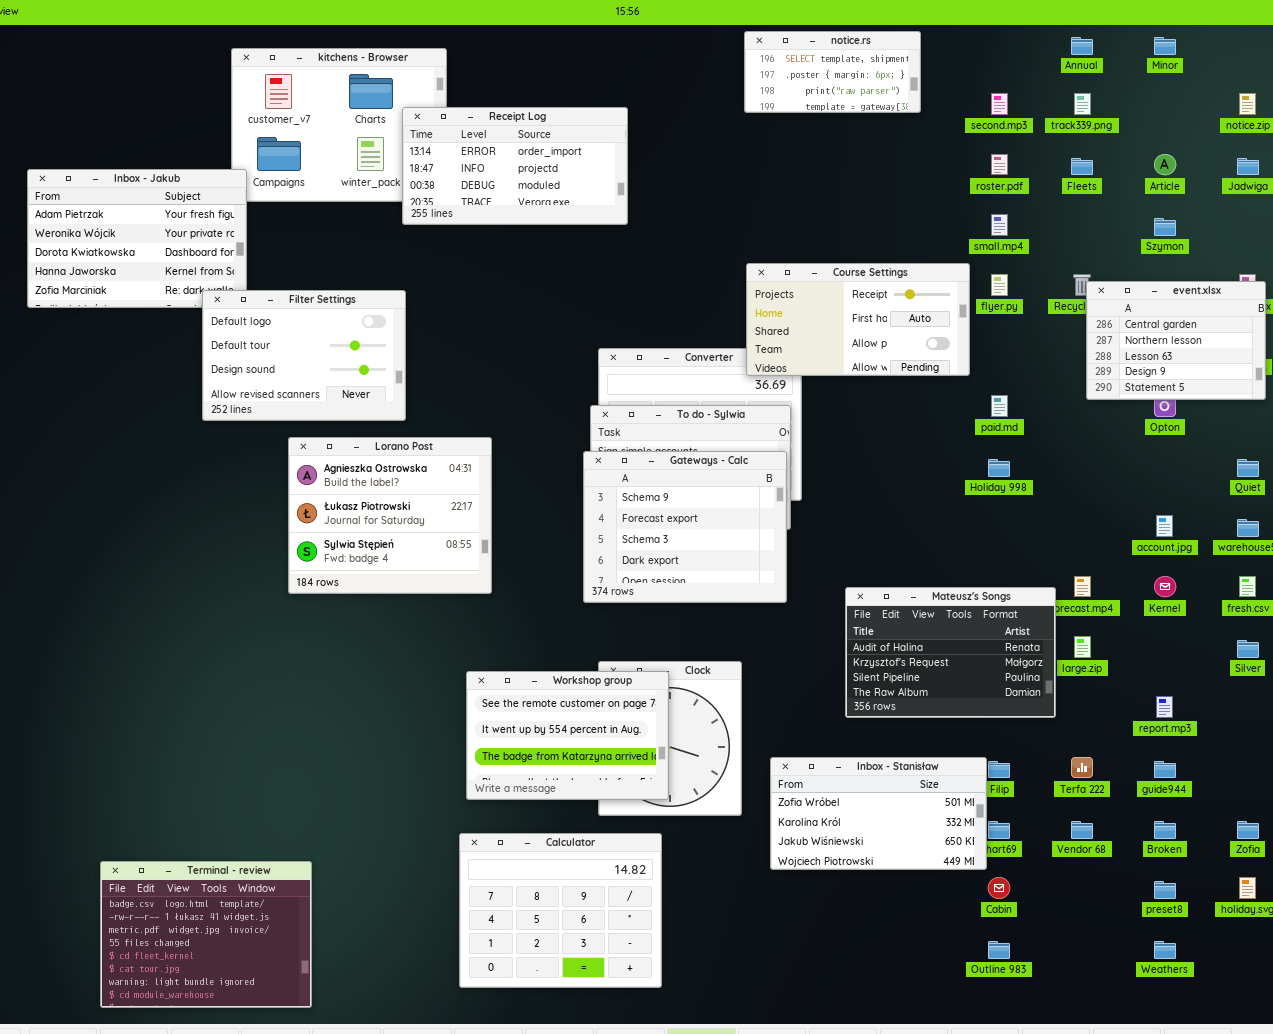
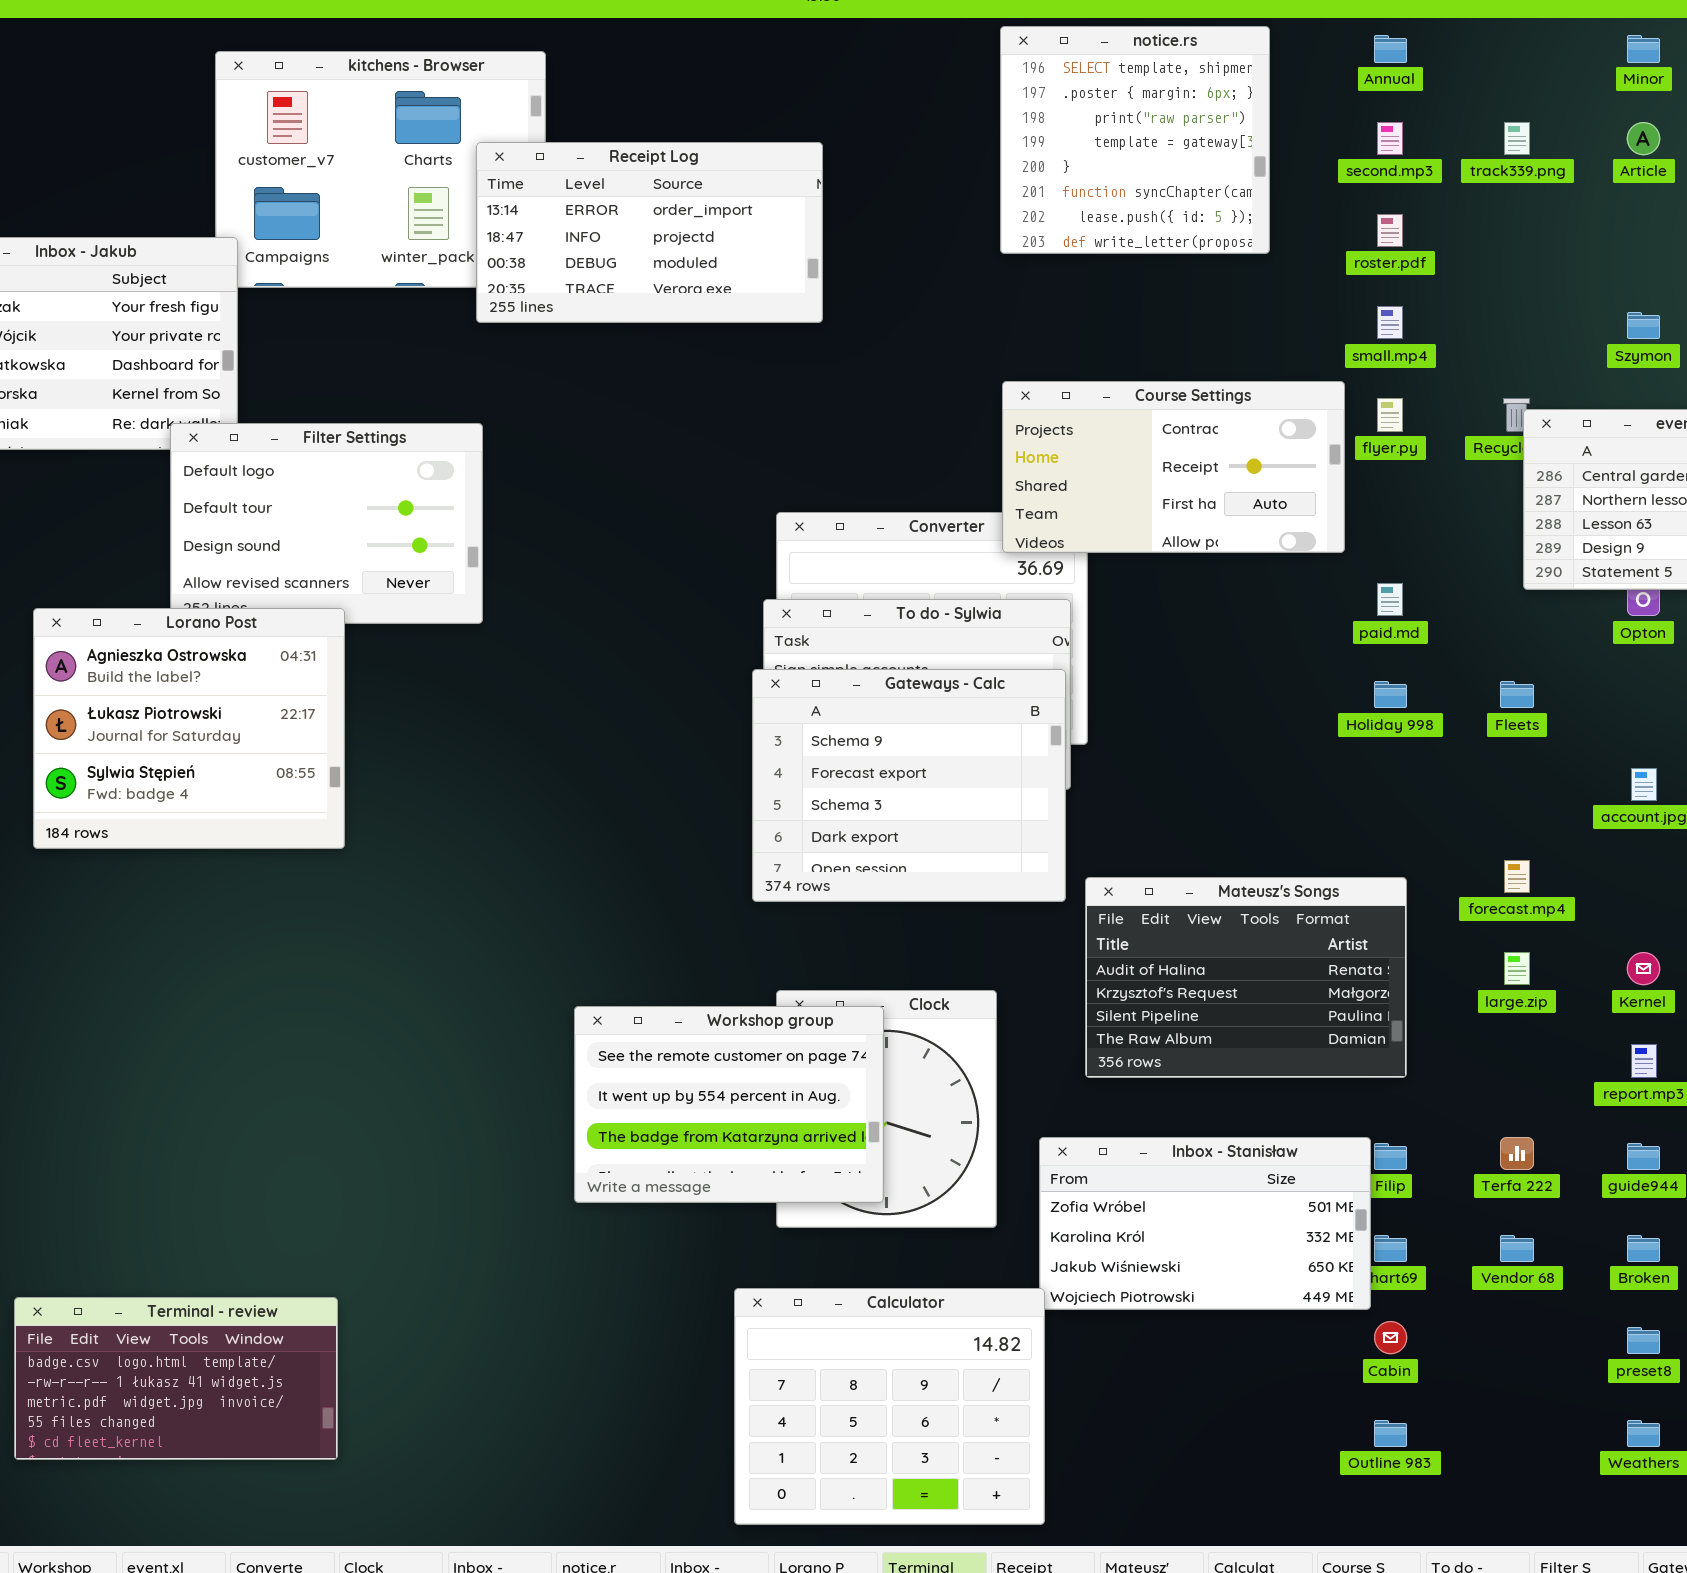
notice.rs: [744,31,921,113] -> [1000,26,1270,254], resized
Annual: [1071,37,1093,55] -> [1374,35,1407,63], moved
Article: [1154,154,1176,175] -> [1627,122,1660,155], moved
Fleets: [1071,158,1093,175] -> [1500,681,1534,708], moved
Course Settings: [746,263,970,376] -> [1002,381,1345,553], scrolled up 1 row
Lorano Post: [288,437,492,594] -> [33,608,345,849], moved
Kernel: [1154,576,1176,597] -> [1627,952,1660,985], moved
Mateusz's Songs: [845,587,1056,718] -> [1085,877,1407,1078], moved
Calculator: [459,833,662,988] -> [734,1288,1045,1525], moved
Terminal - review: [100,861,312,1008] -> [14,1297,338,1460], resized

